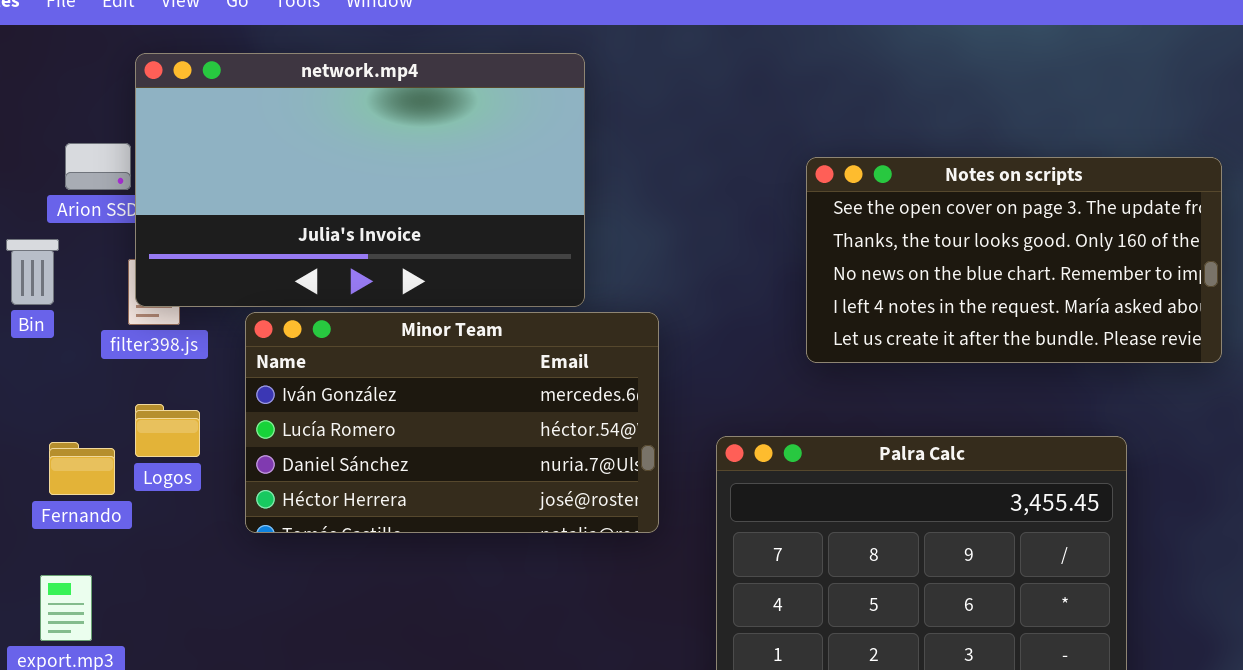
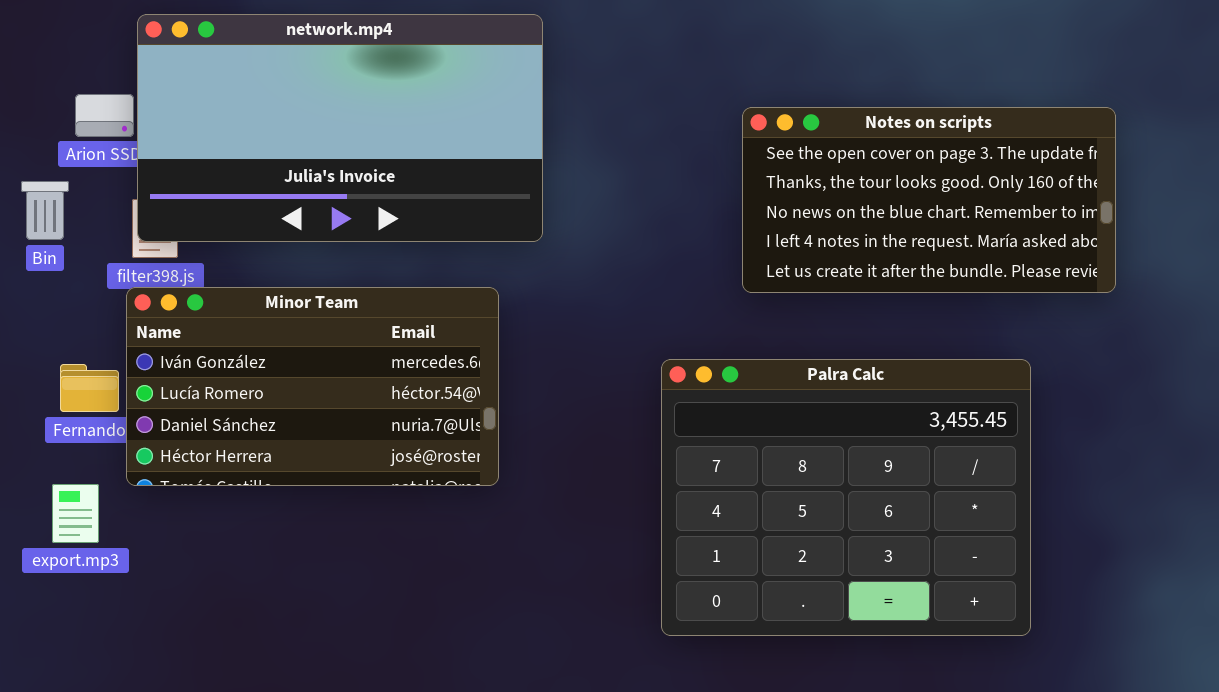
Minor Team: [245,312,659,533] -> [126,287,499,486], moved

